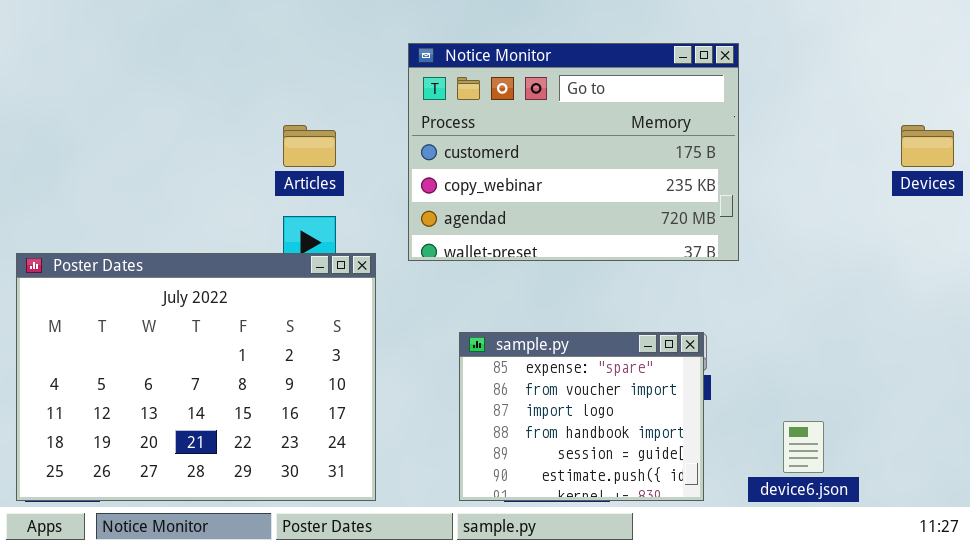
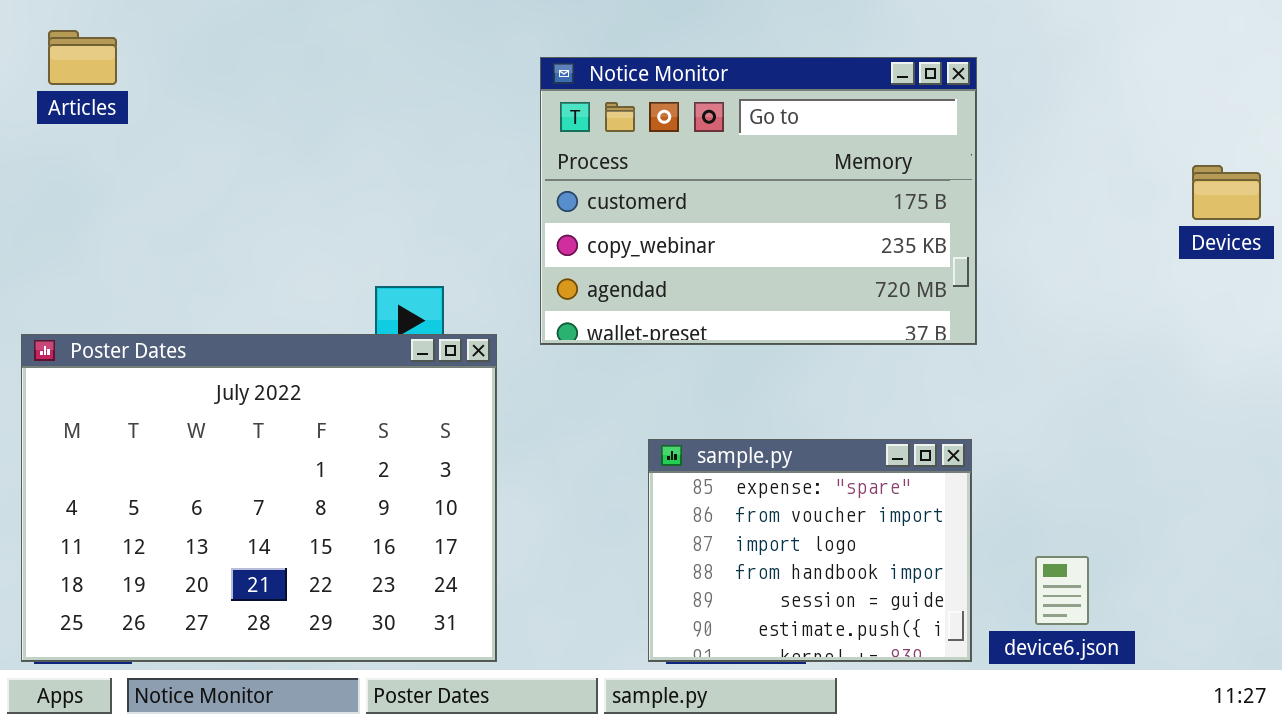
Articles: [283,125,336,167] -> [48,30,117,85], moved
sample.py: [459,332,704,501] -> [648,439,972,662], moved

